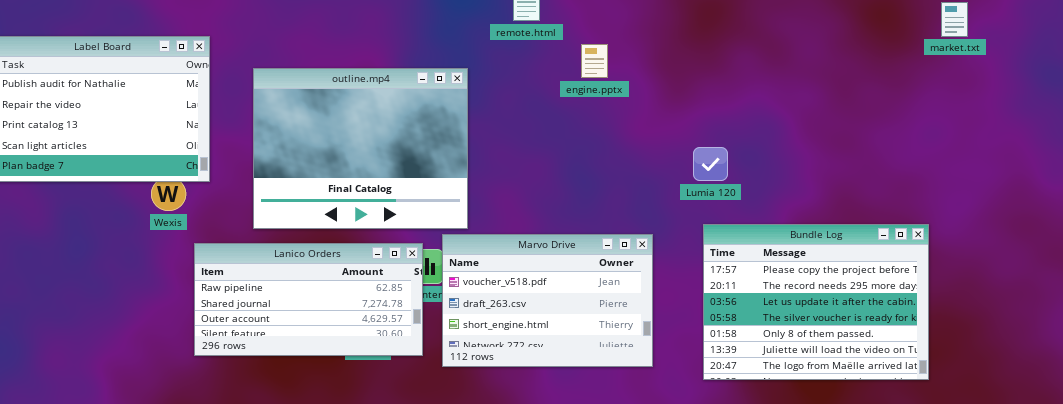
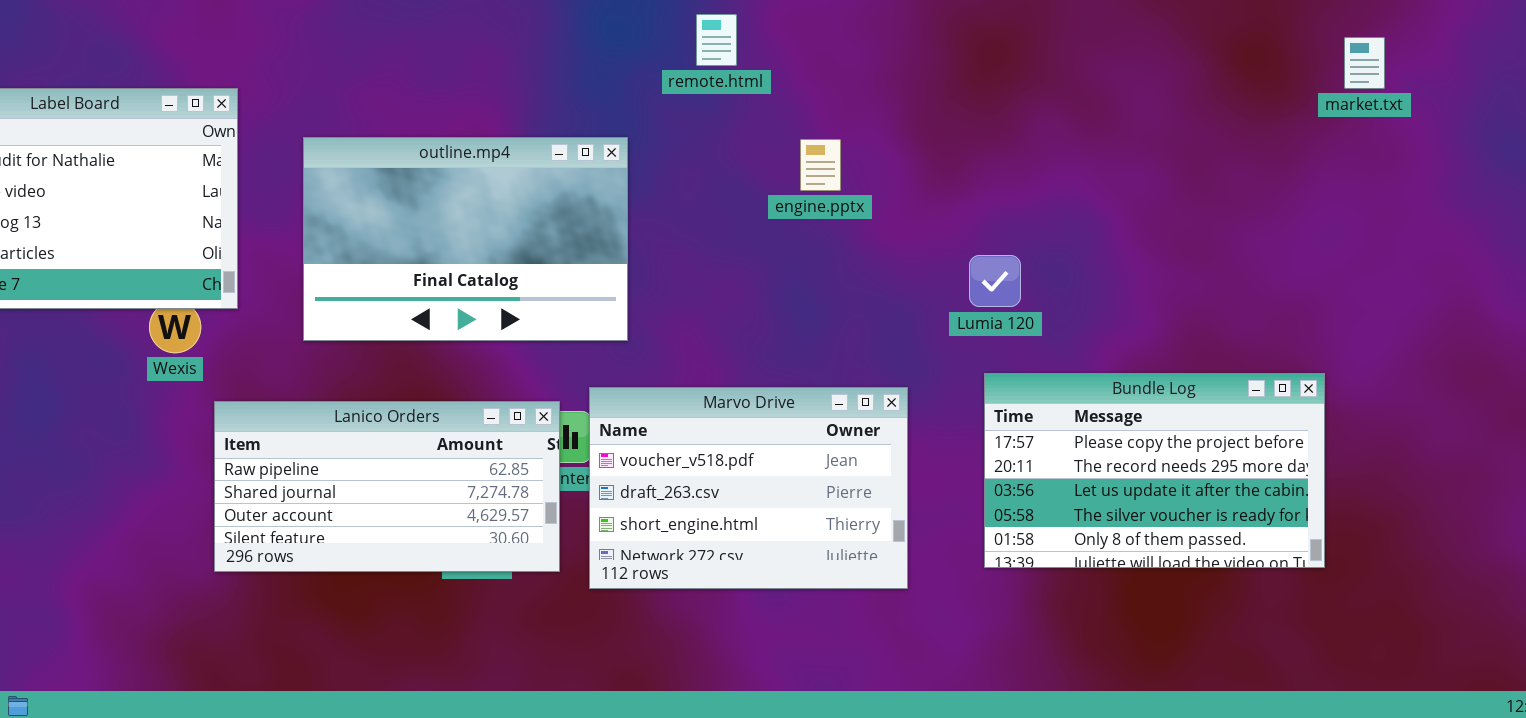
engine.pptx: [581,44,608,78] -> [800,139,841,191], moved
outline.mp4: [253,68,468,229] -> [303,137,628,341], resized
Bundle Log: [703,224,929,380] -> [984,373,1325,568], resized

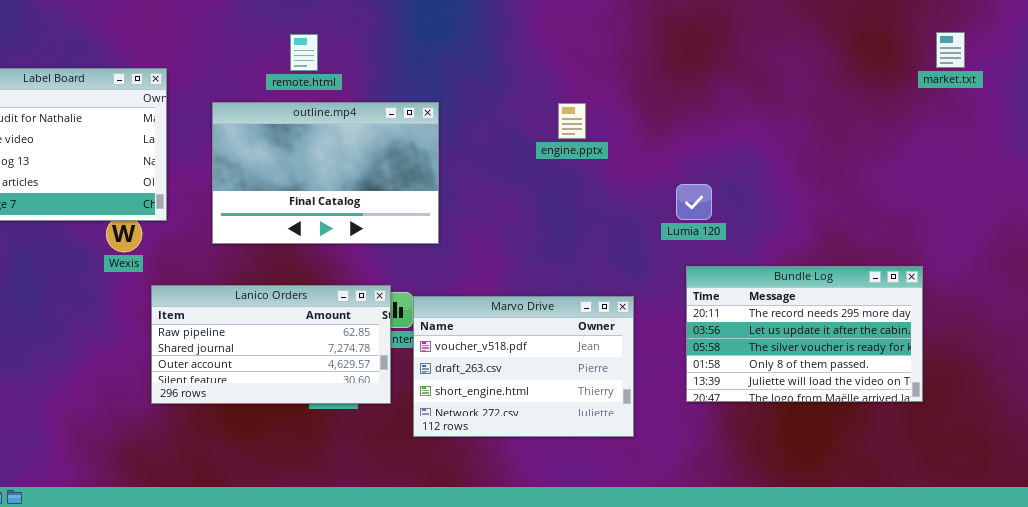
remote.html: [696,14,737,66] -> [290,34,318,71], moved
Bundle Log: [984,373,1325,568] -> [686,266,923,402], scrolled down 1 row
Marvo Drive: [589,387,908,589] -> [413,296,634,437], moved

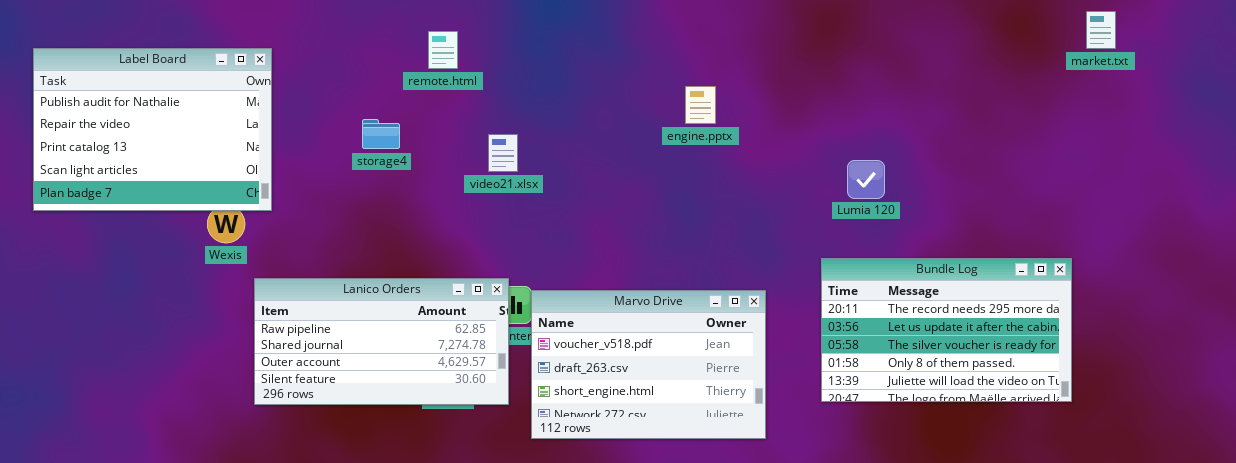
remote.html: [290,34,318,71] -> [428,31,458,69], moved
outline.mp4: [212,102,439,244] -> none, closed
Lumia 120: [676,184,712,220] -> [847,160,885,199], moved

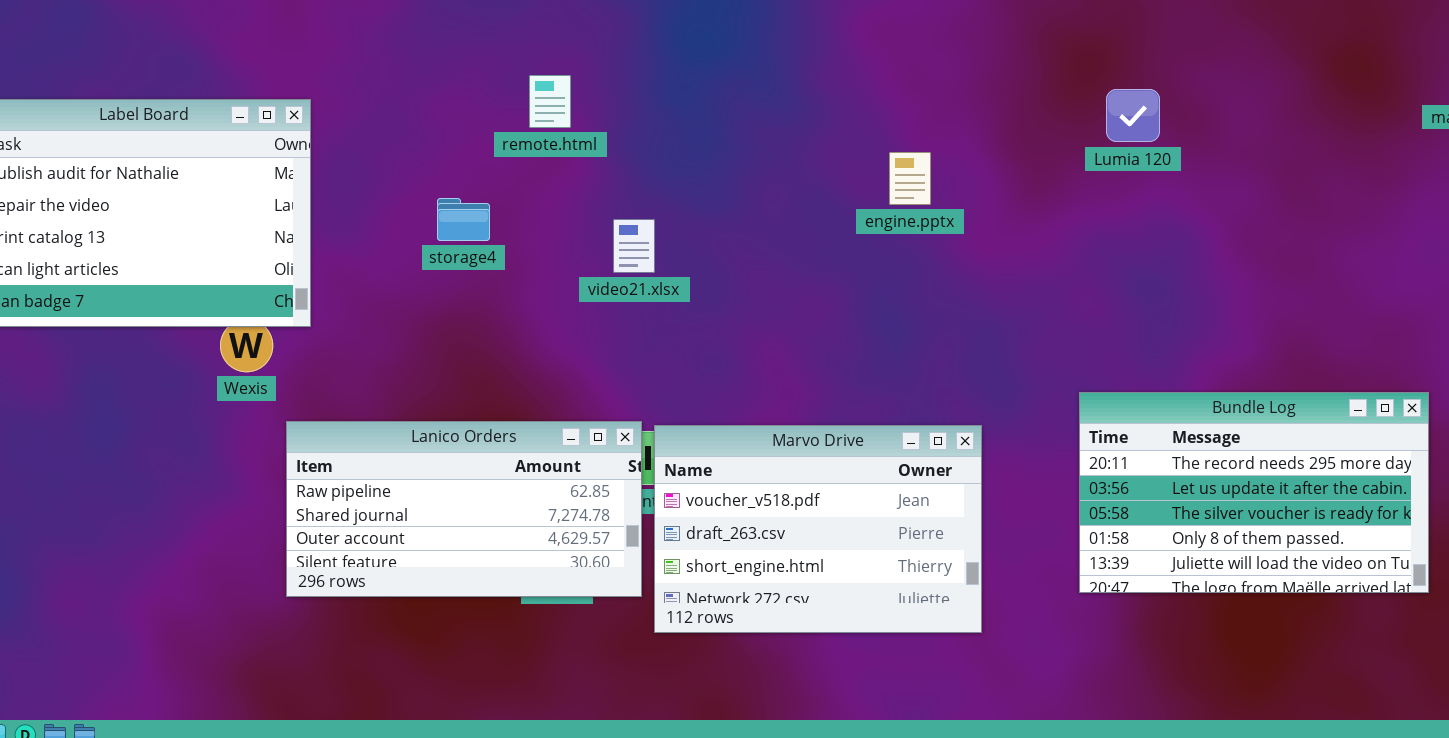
Lumia 120: [847,160,885,199] -> [1106,89,1160,142], moved
Marvo Drive: [531,290,766,439] -> [654,425,982,633], moved

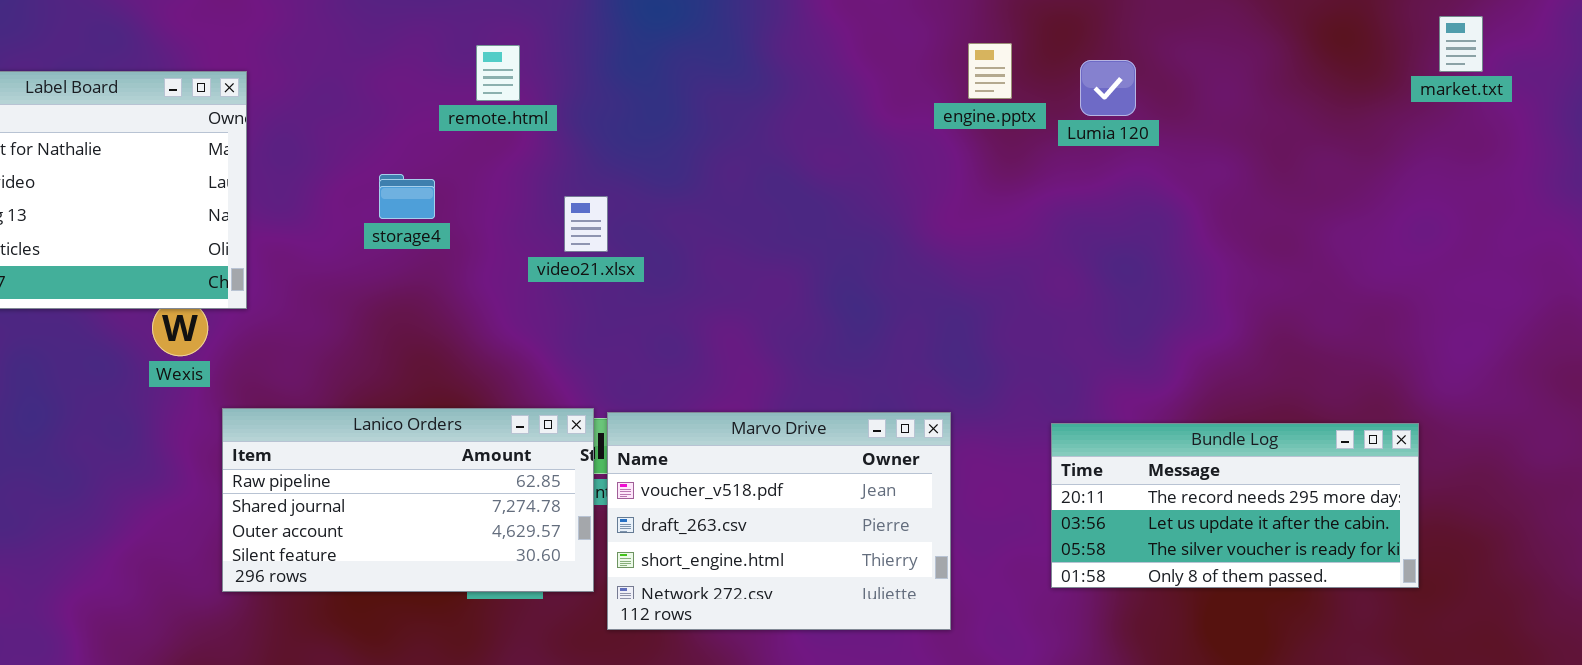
engine.pptx: [889,152,931,205] -> [968,43,1012,99], moved
Bundle Log: [1079,392,1429,593] -> [1051,423,1419,588], resized

